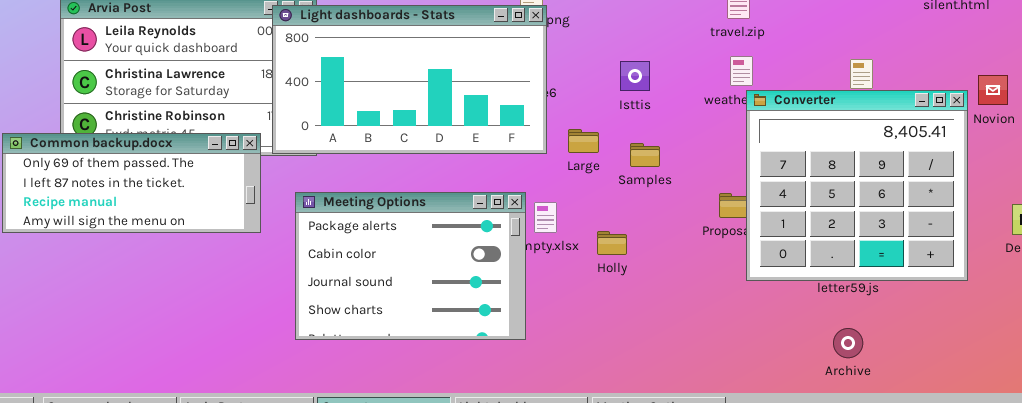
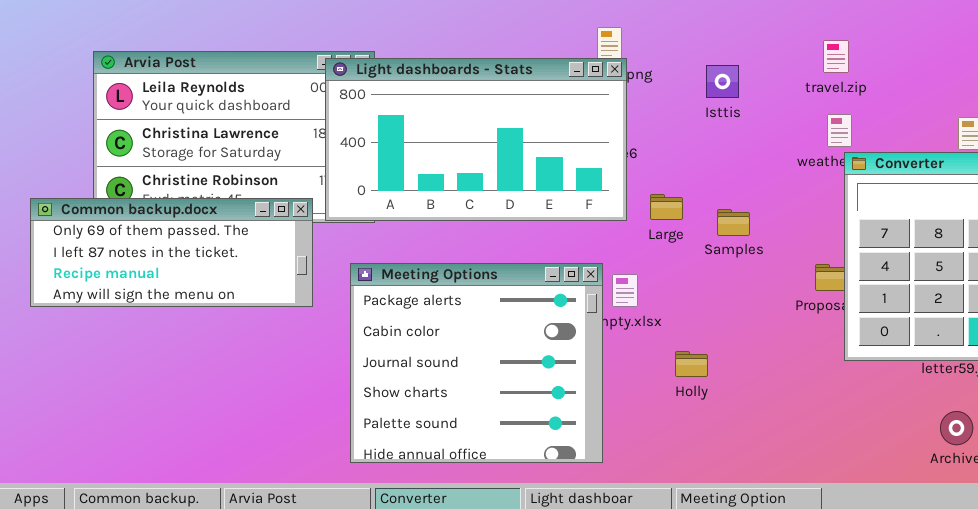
Isttis: [620,61,650,91] -> [706,65,739,98], moved
Meeting Options: [295,192,526,340] -> [350,263,603,463], resized
Holly: [597,231,627,255] -> [675,351,708,377], moved

